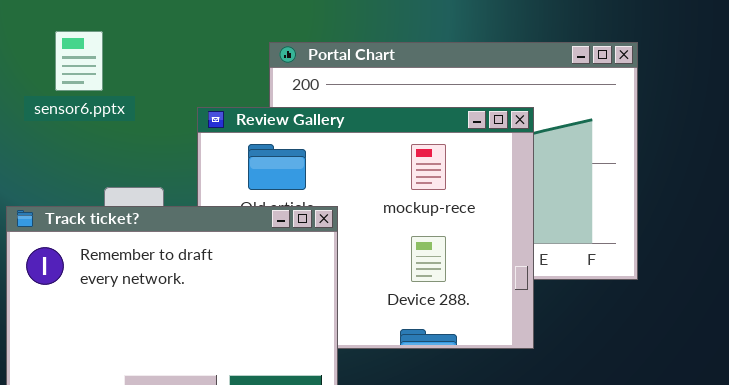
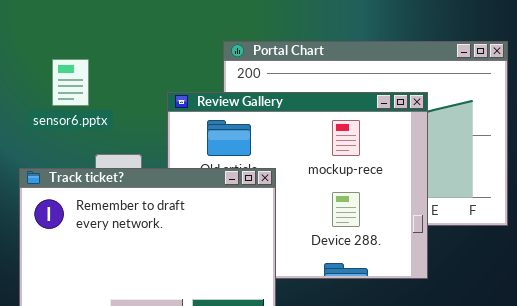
sensor6.pptx: [55,31,103,91] -> [52,59,89,106], moved

